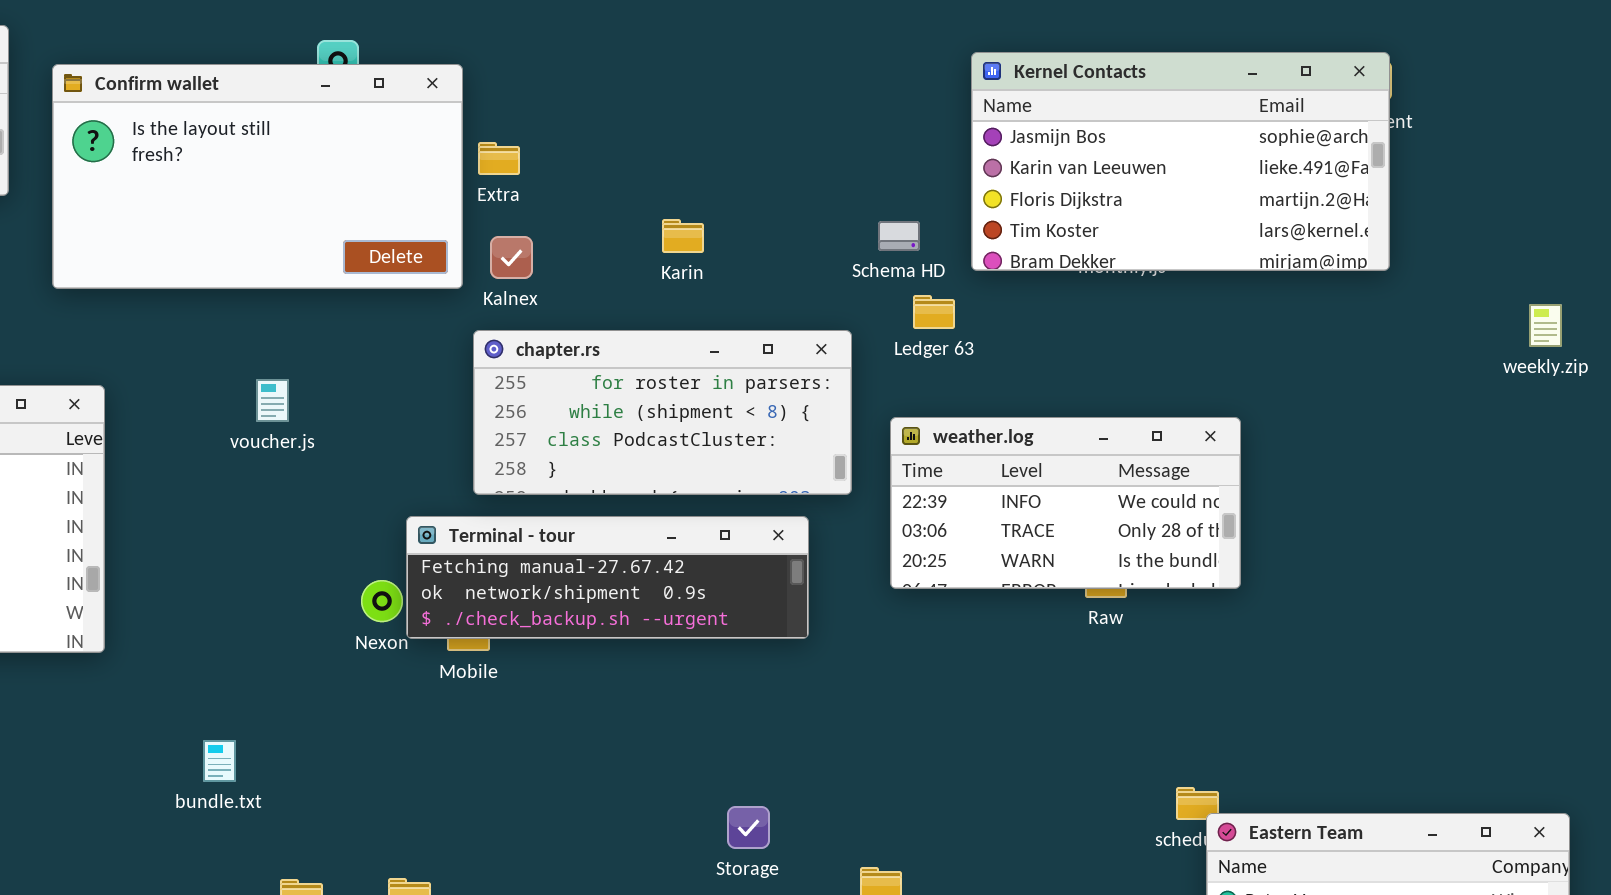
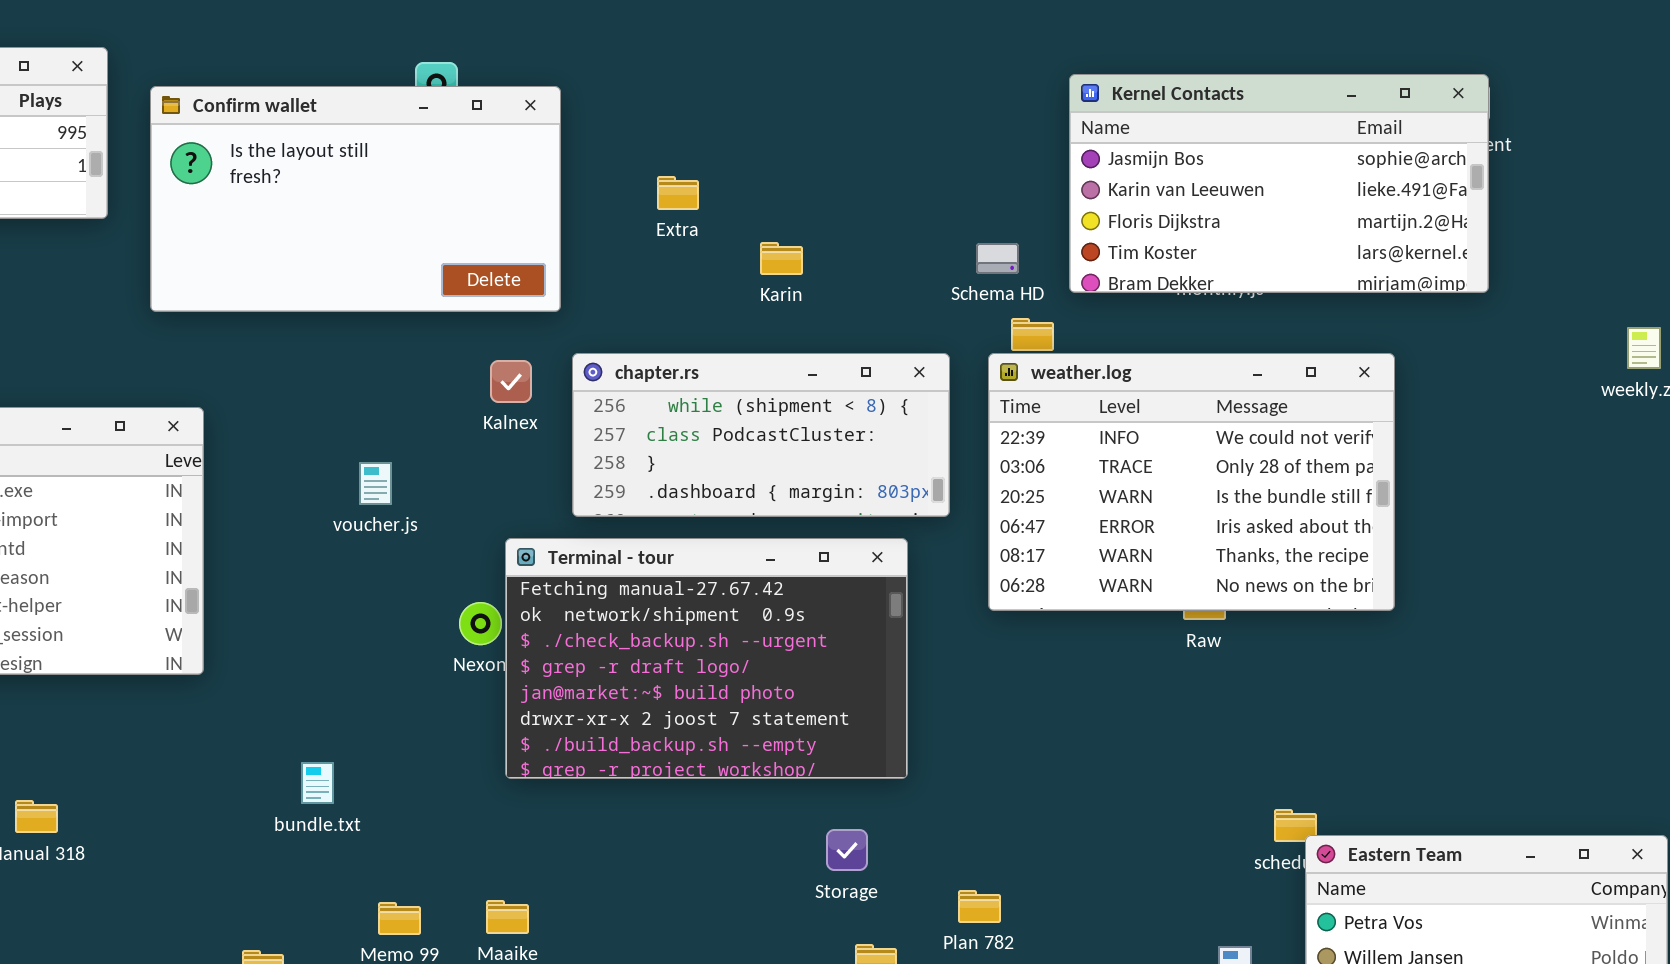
Extra: [478,142,520,175] -> [657,176,699,210], moved
Kalnex: [490,236,533,279] -> [490,360,532,403], moved
chapter.rs: [473,330,852,495] -> [572,353,950,517], scrolled down 1 row
voucher.js: [256,379,289,422] -> [359,462,392,505], moved
weather.log: [890,417,1241,589] -> [988,353,1395,611], resized
Terminal - tour: [406,516,809,639] -> [505,538,908,779], resized

